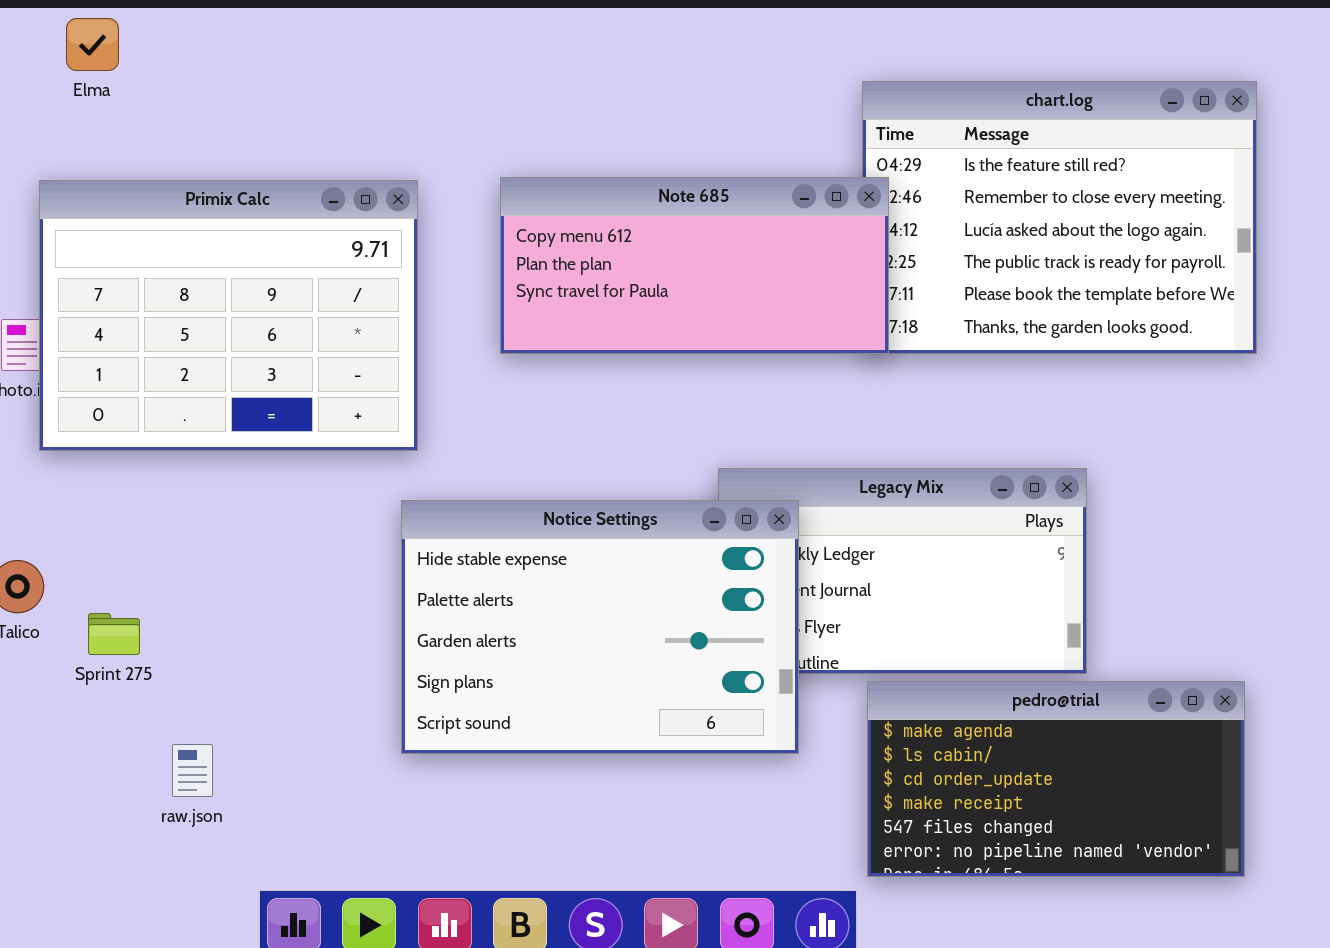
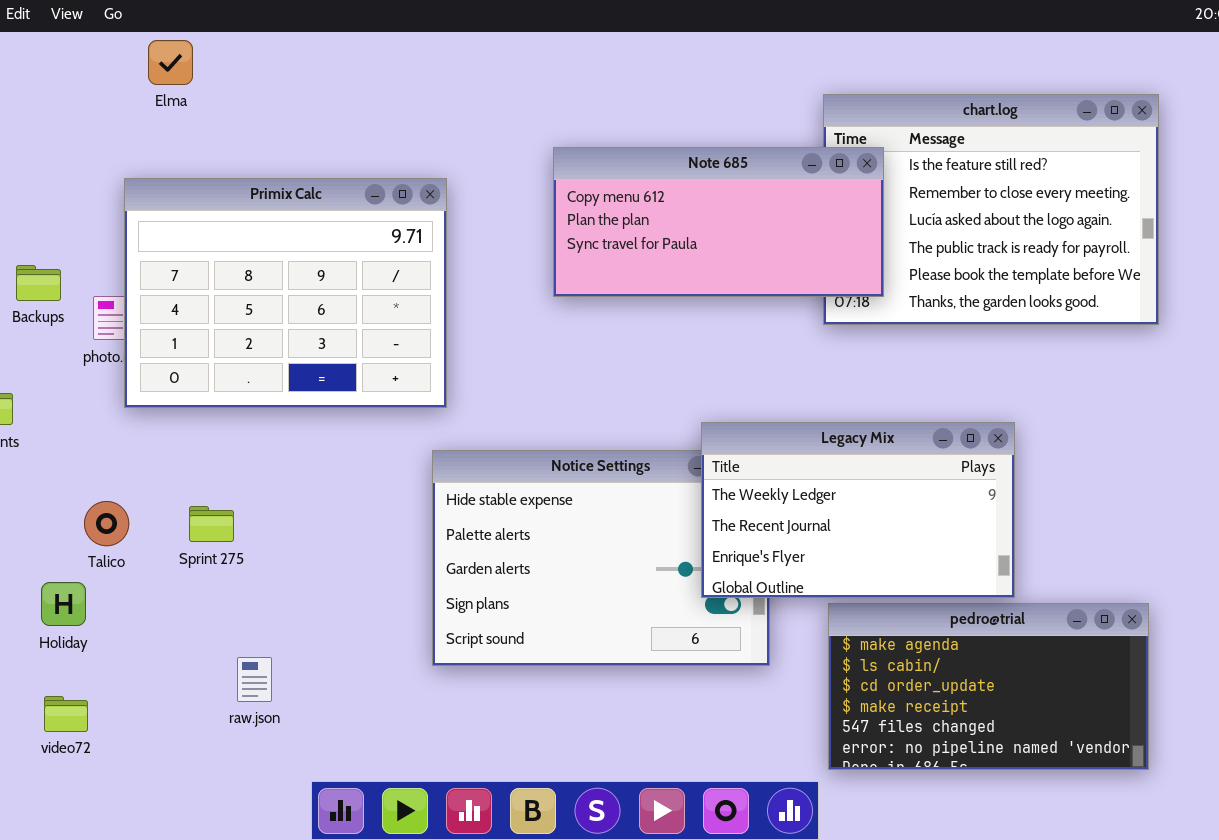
Note 685: [500,177,889,354] -> [553,147,884,297], moved
Legacy Mix: [718,468,1087,674] -> [701,422,1015,598], raised
Sprint 275: [88,613,140,655] -> [189,506,234,542], moved

